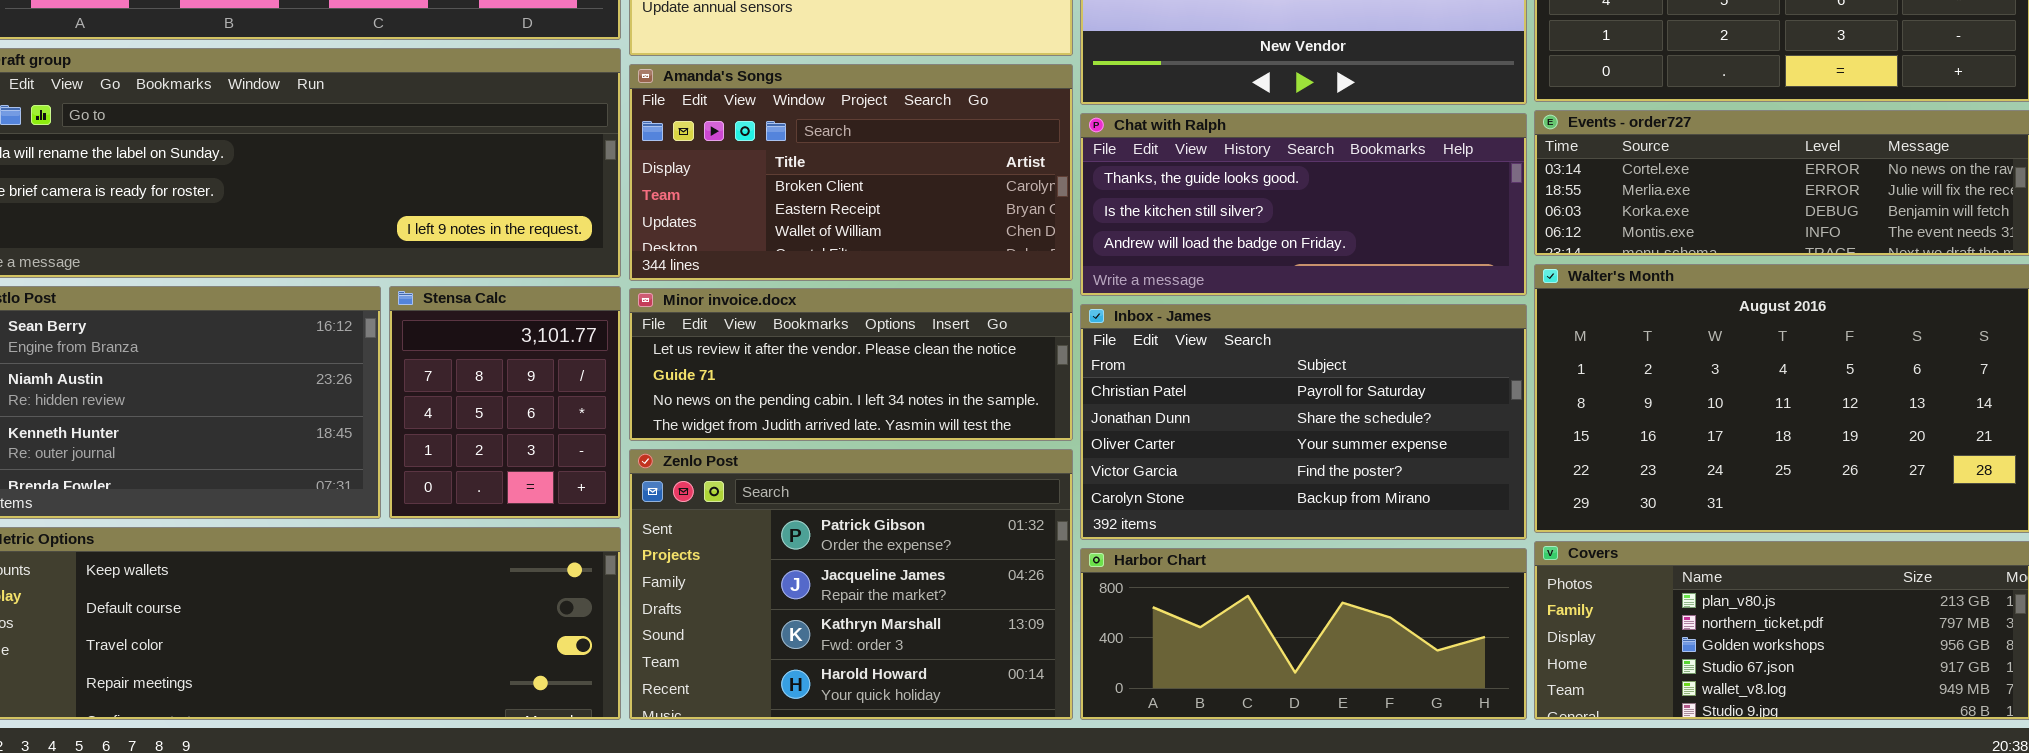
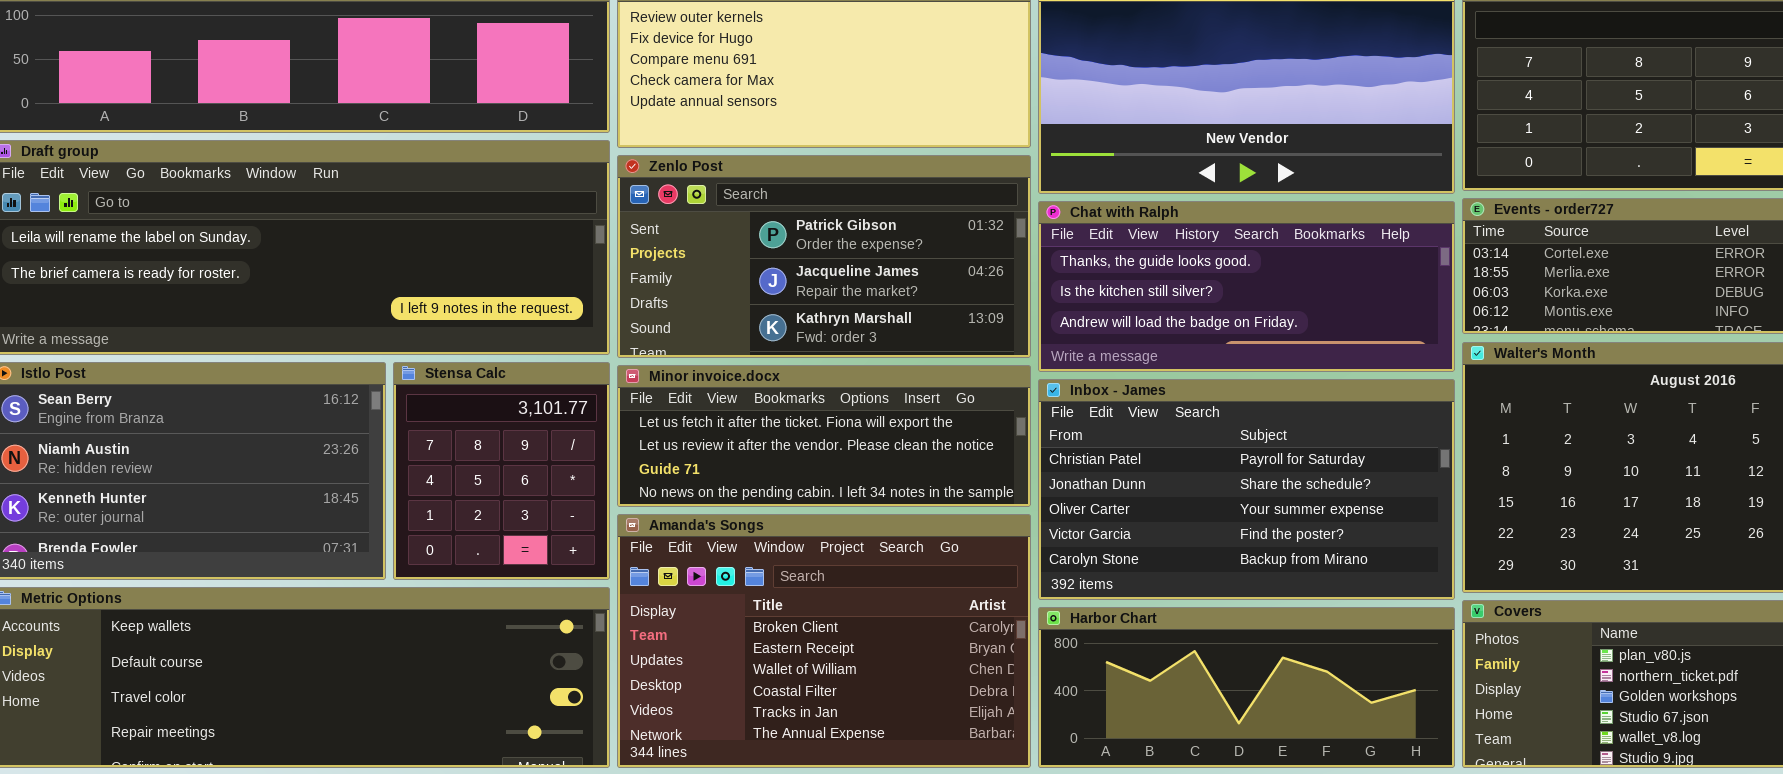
Amanda's Songs: [629,64,1073,281] -> [617,514,1031,768], moved, resized
Minor invoice.docx: [629,288,1073,441] -> [617,365,1031,507], scrolled up 1 row
Zenlo Post: [629,449,1073,720] -> [617,155,1031,358], moved, resized

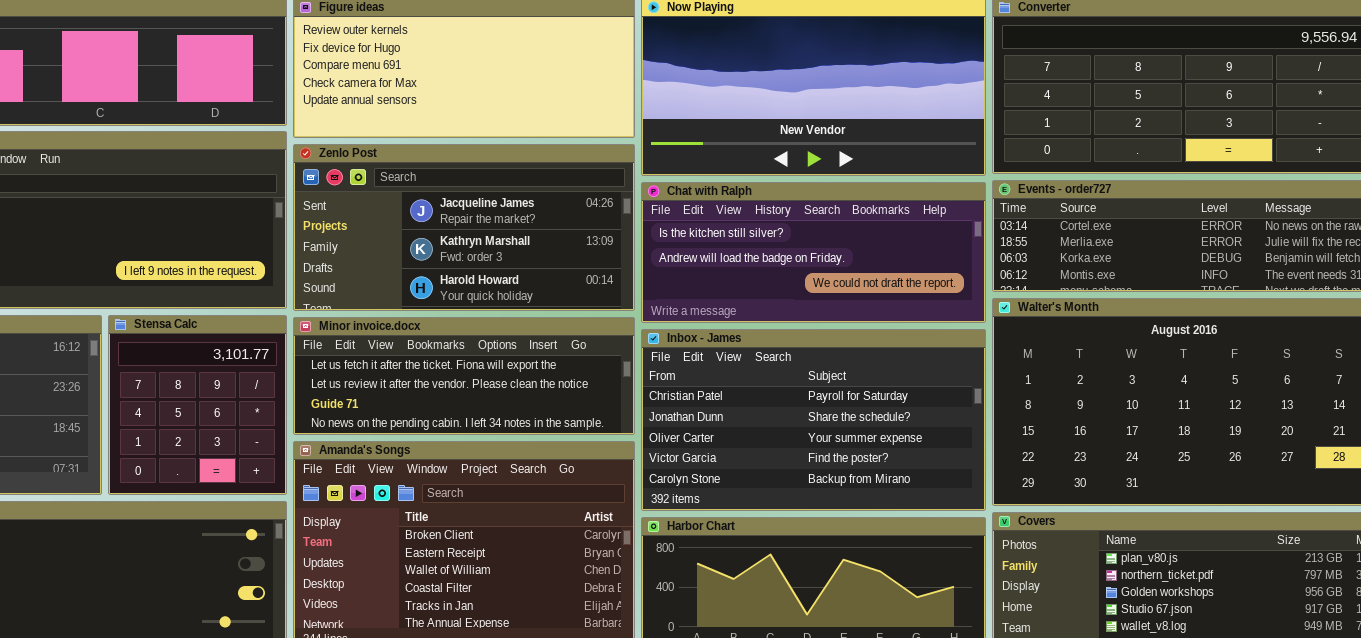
Zenlo Post: [617,155,1031,358] -> [293,144,635,311], scrolled down 1 row
Chat with Ralph: [1038,201,1455,372] -> [641,182,986,323], scrolled down 1 row

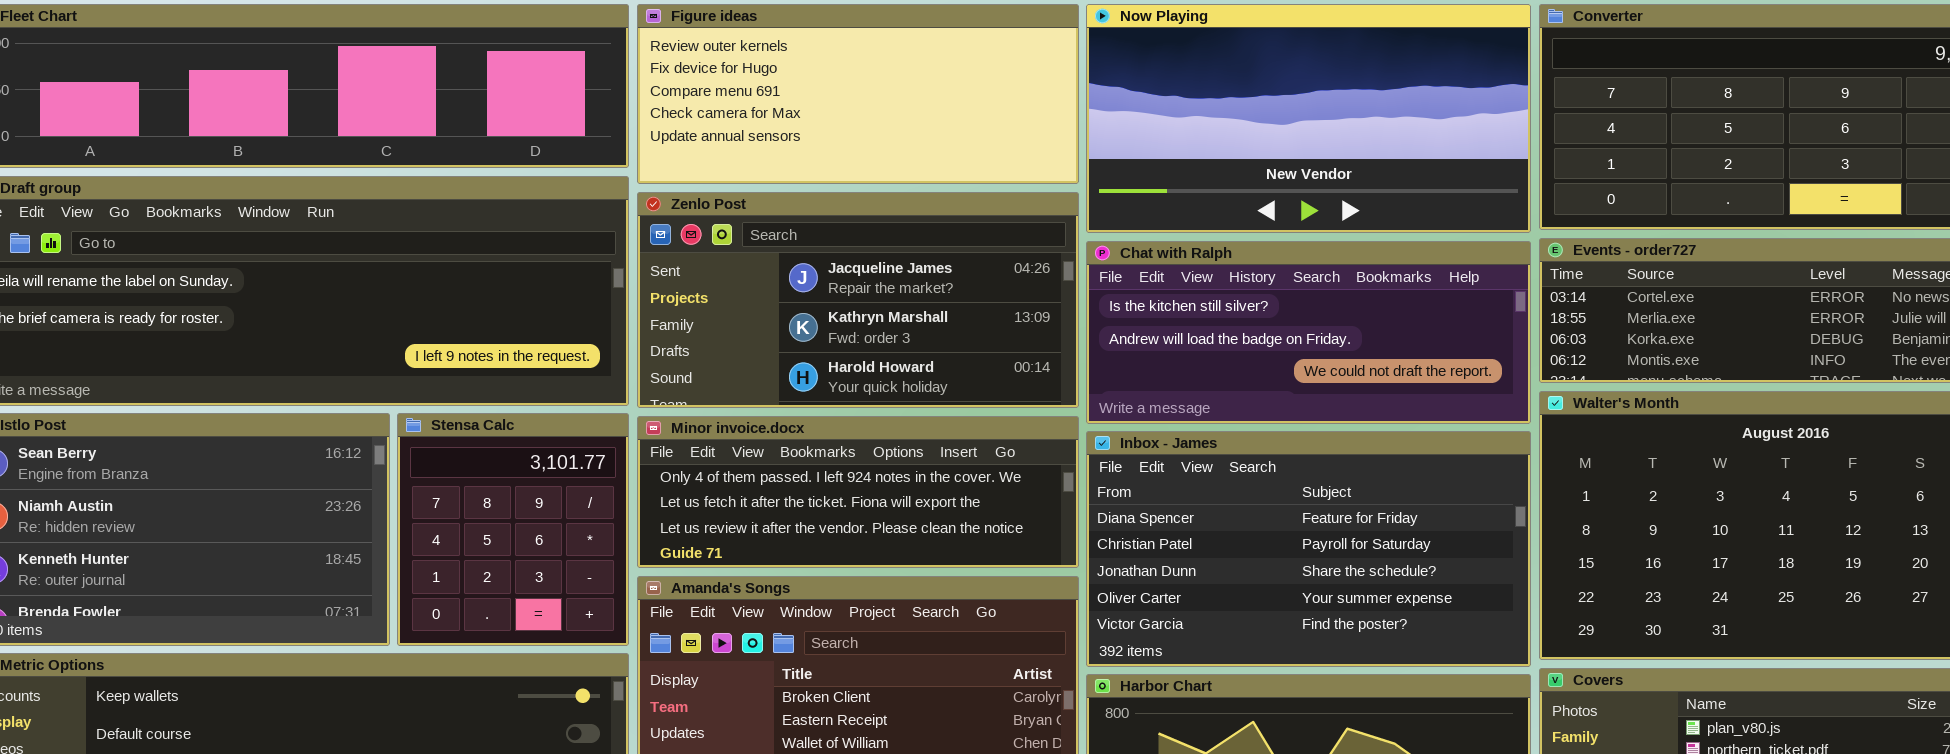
Minor invoice.docx: [293,317,635,435] -> [637,416,1079,568], scrolled up 1 row
Inbox - James: [641,329,986,511] -> [1086,431,1531,667], scrolled up 1 row

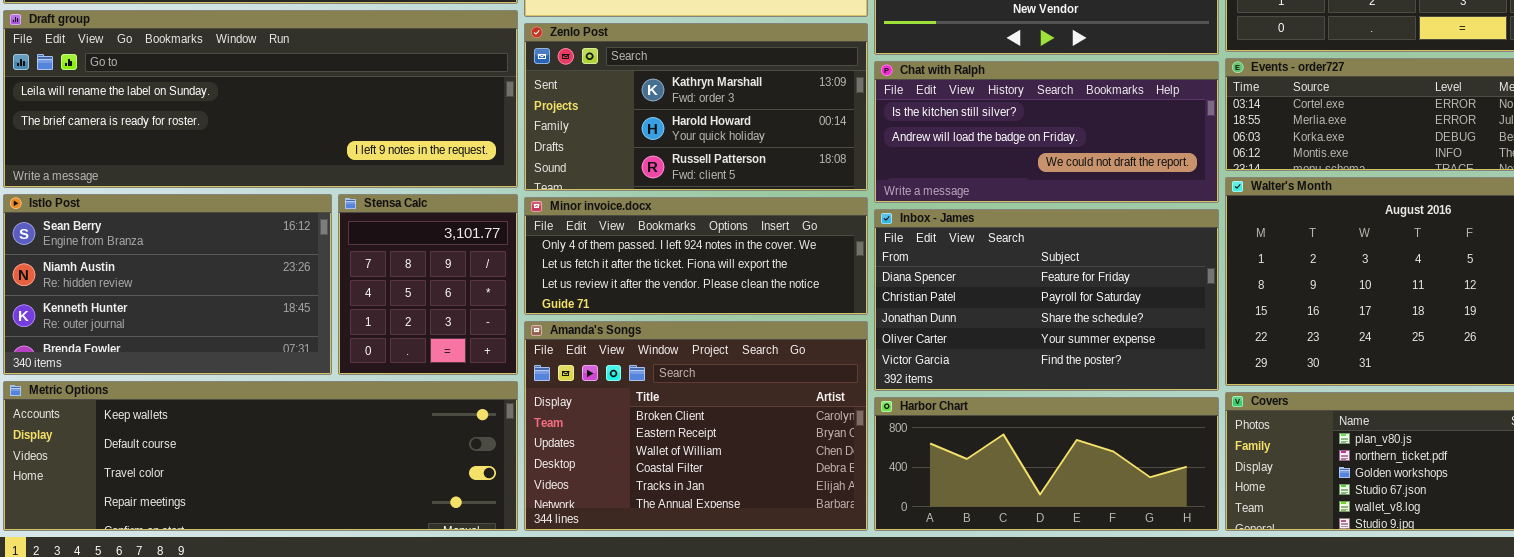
Zenlo Post: [637,192,1079,408] -> [524,23,868,191], scrolled down 1 row

